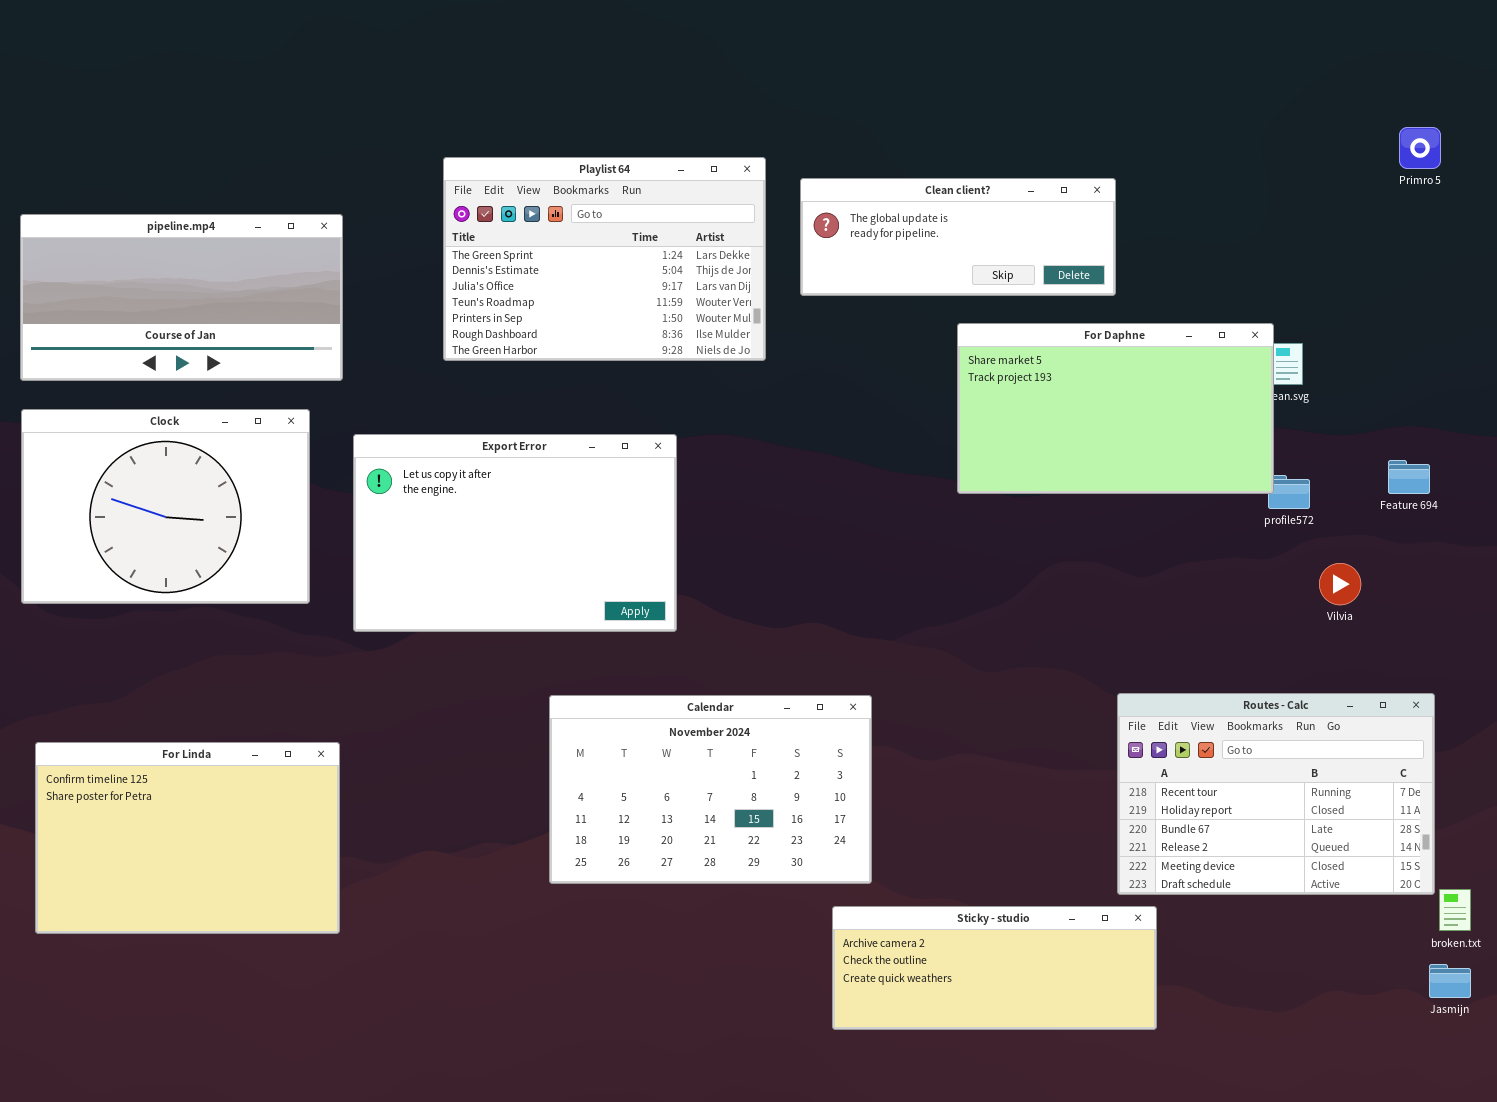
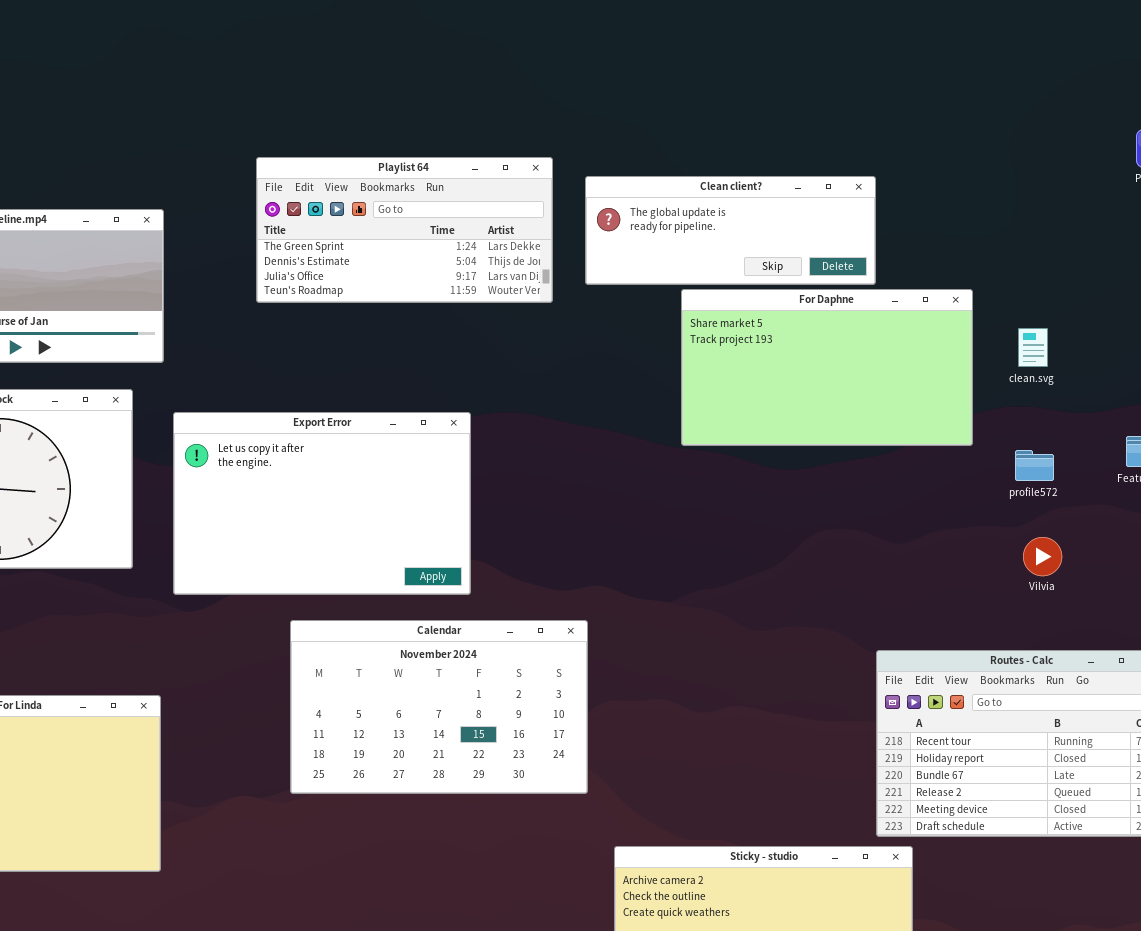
Playlist 64: [443,157,766,361] -> [256,157,553,303], resized
For Daphne: [957,323,1274,494] -> [681,289,973,446], moved
Vilvia: [1319,563,1361,605] -> [1023,537,1062,576], moved
Calendar: [549,695,872,884] -> [290,620,588,794], moved

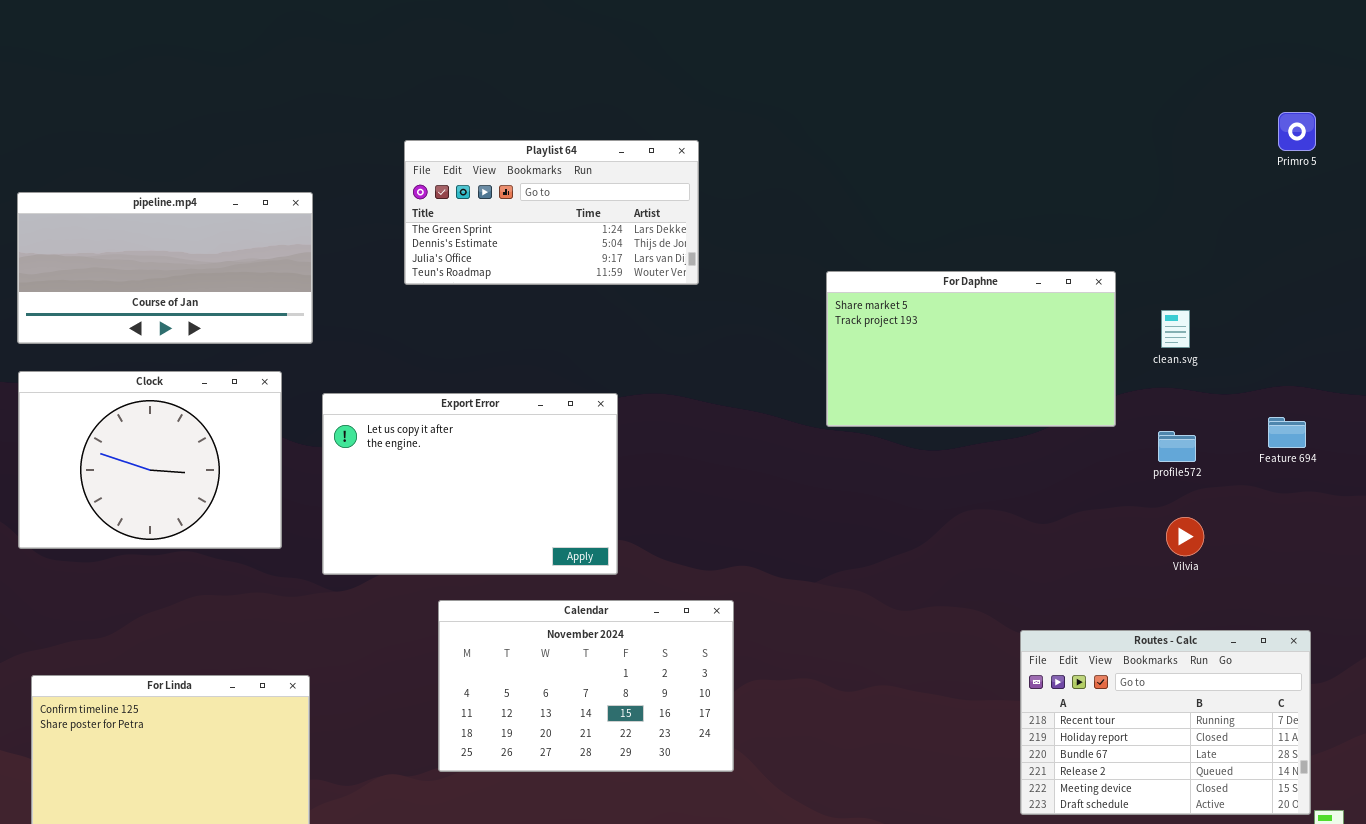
Clean client?: [585,176,876,285] -> none, closed

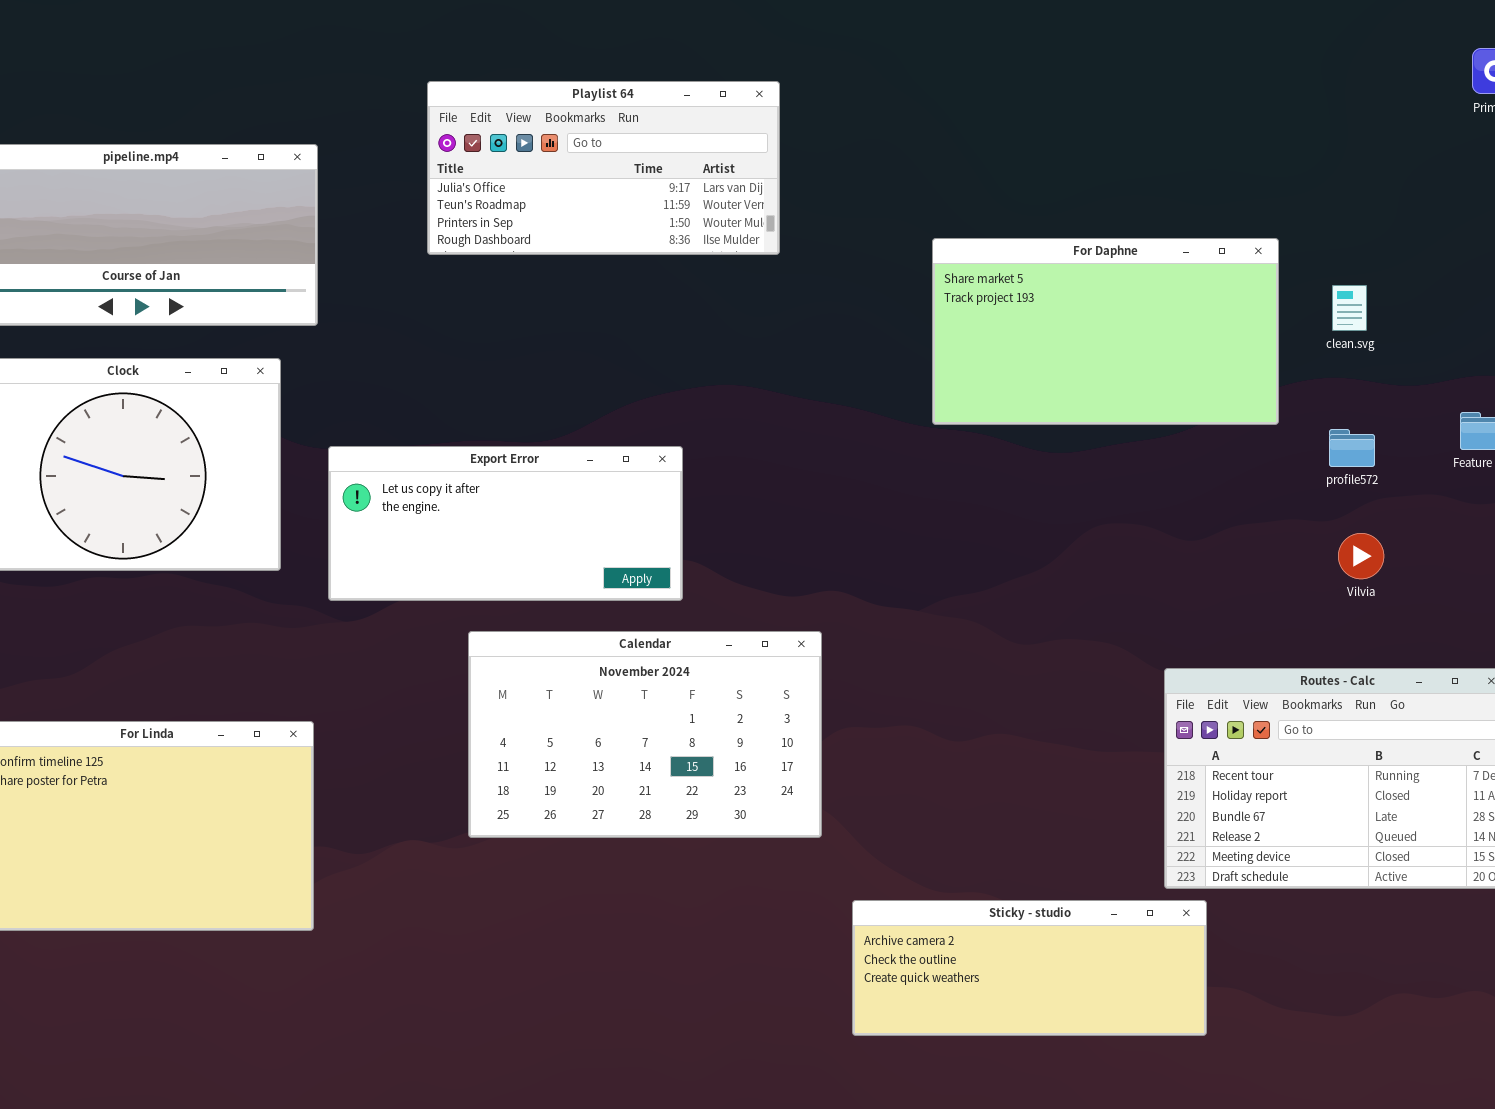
Playlist 64: [404,140,699,285] -> [427,81,780,255], scrolled down 2 rows
Export Error: [322,393,618,575] -> [328,446,683,601], resized

